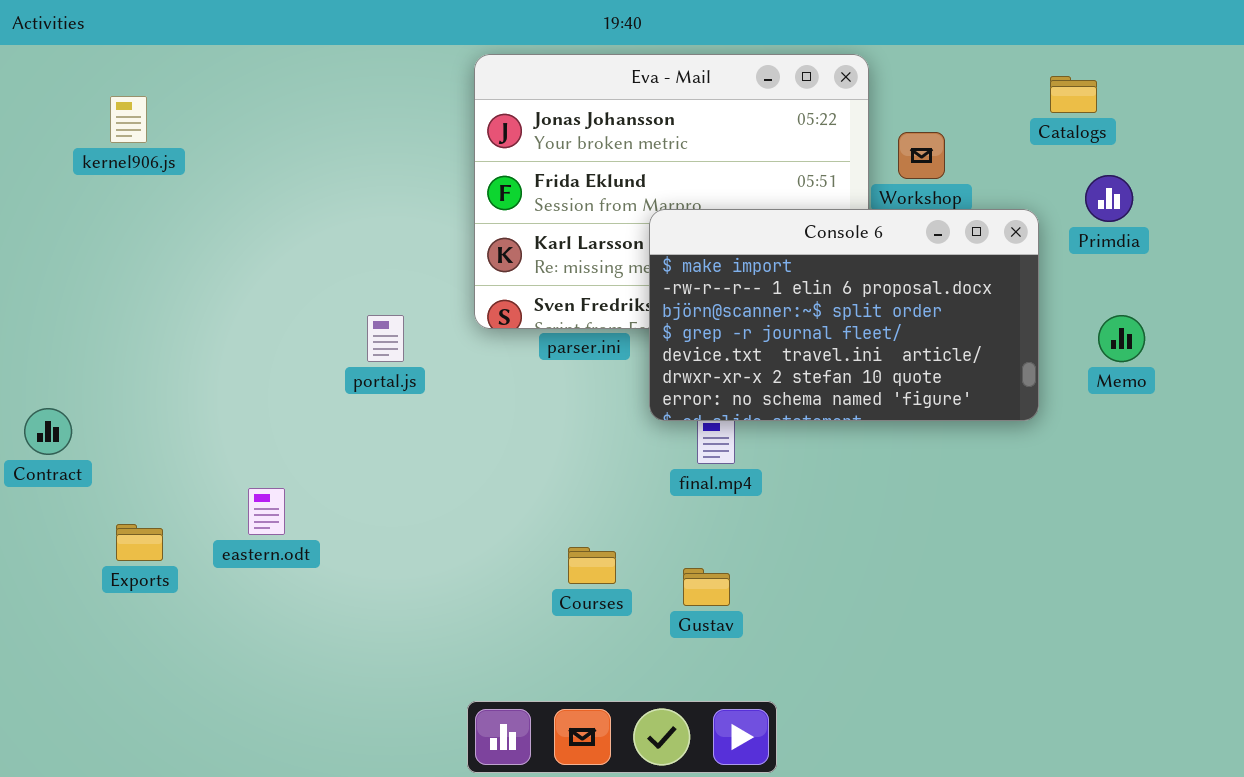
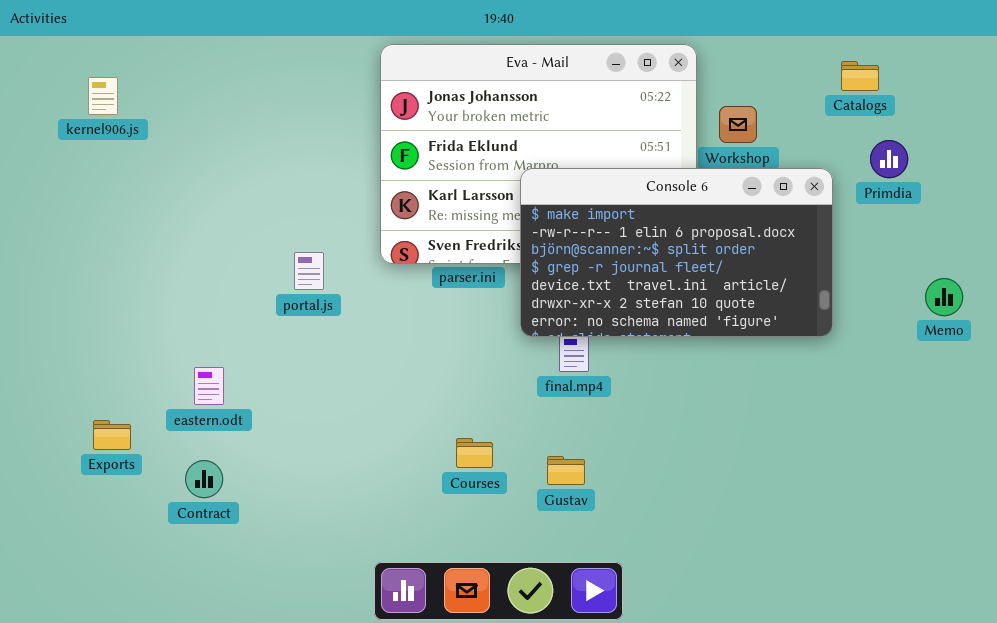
Memo: [1098,315,1145,362] -> [925,278,963,316], moved
Contract: [24,408,72,455] -> [185,460,223,498], moved
eastern.odt: [248,488,285,535] -> [194,367,224,405], moved

